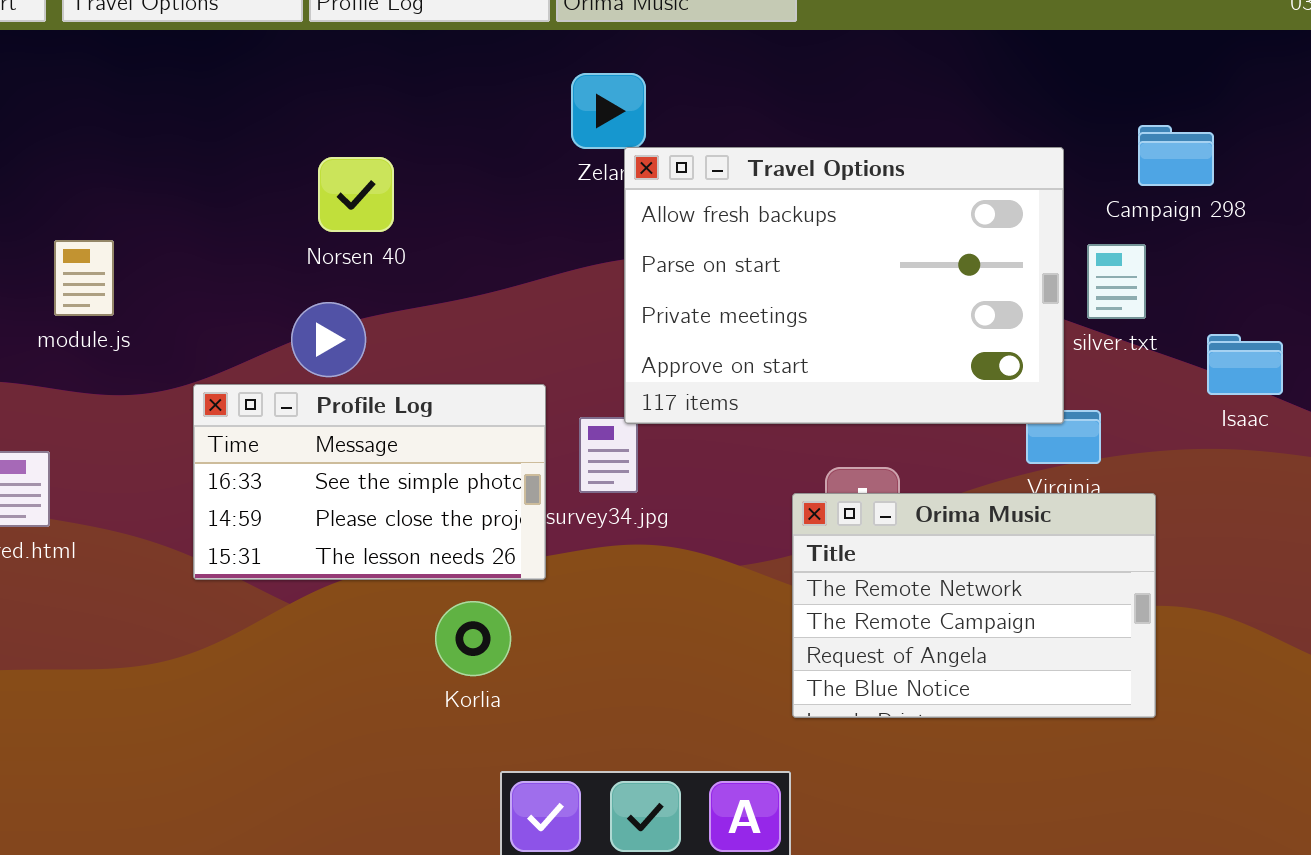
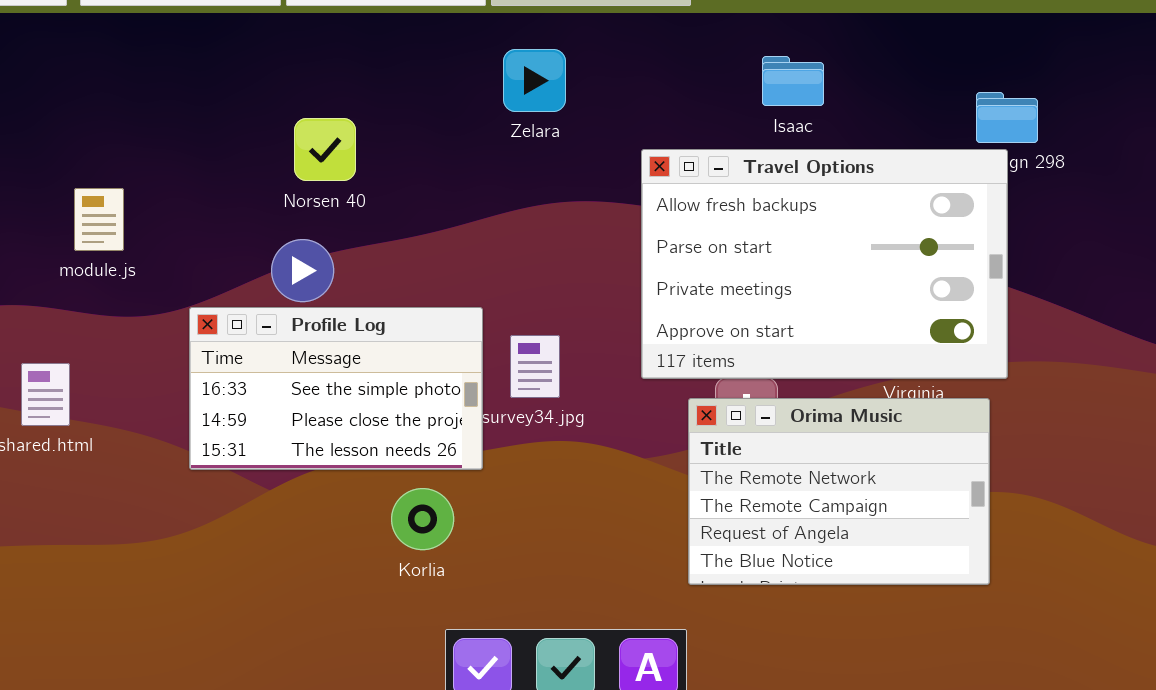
Travel Options: [624,147,1064,424] -> [641,149,1008,379], moved
Isaac: [1207,334,1283,395] -> [762,56,824,106], moved

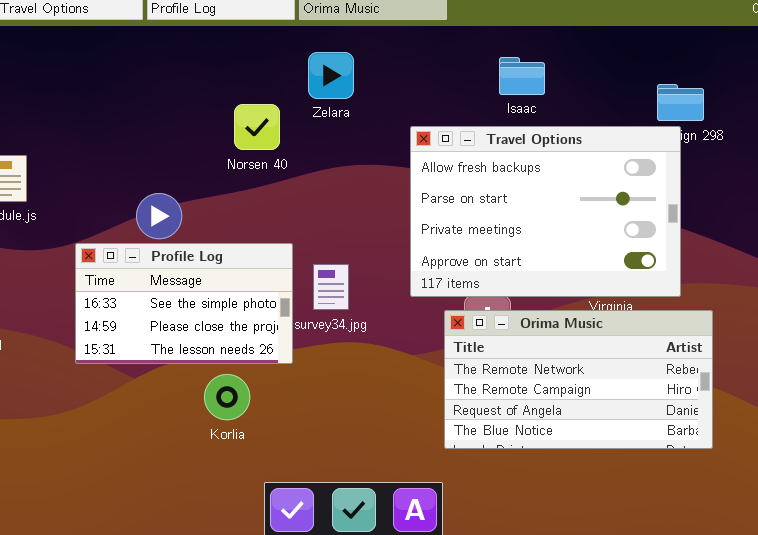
Norsen 40: [294,118,356,181] -> [234,104,280,150], moved
Orima Music: [688,398,990,585] -> [444,310,713,449], resized
Korlia: [391,488,454,550] -> [204,374,250,420], moved

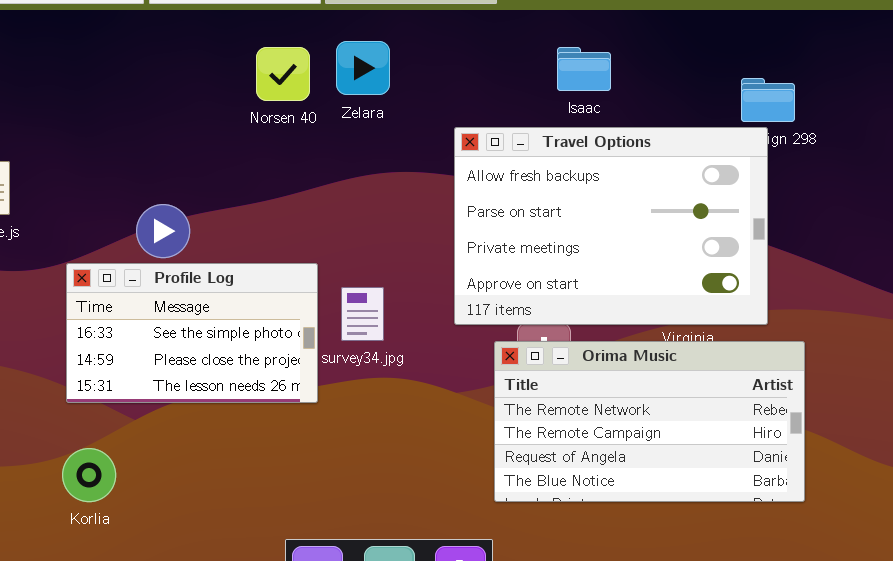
Norsen 40: [234,104,280,150] -> [256,47,310,101], moved
Korlia: [204,374,250,420] -> [62,448,116,502], moved

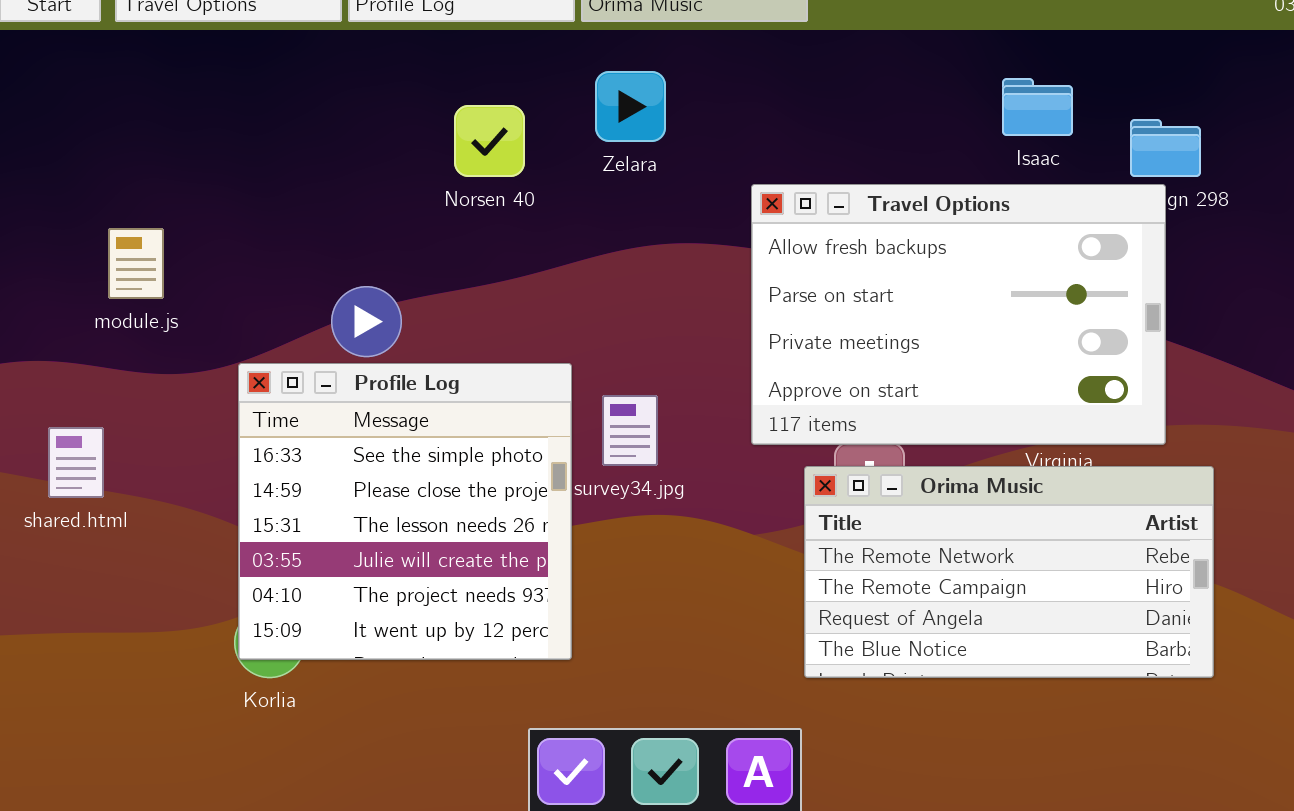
Norsen 40: [256,47,310,101] -> [454,105,525,177], moved
Isaac: [557,47,611,91] -> [1002,78,1073,136], moved
Profile Log: [66,263,318,403] -> [238,363,572,660], resized

